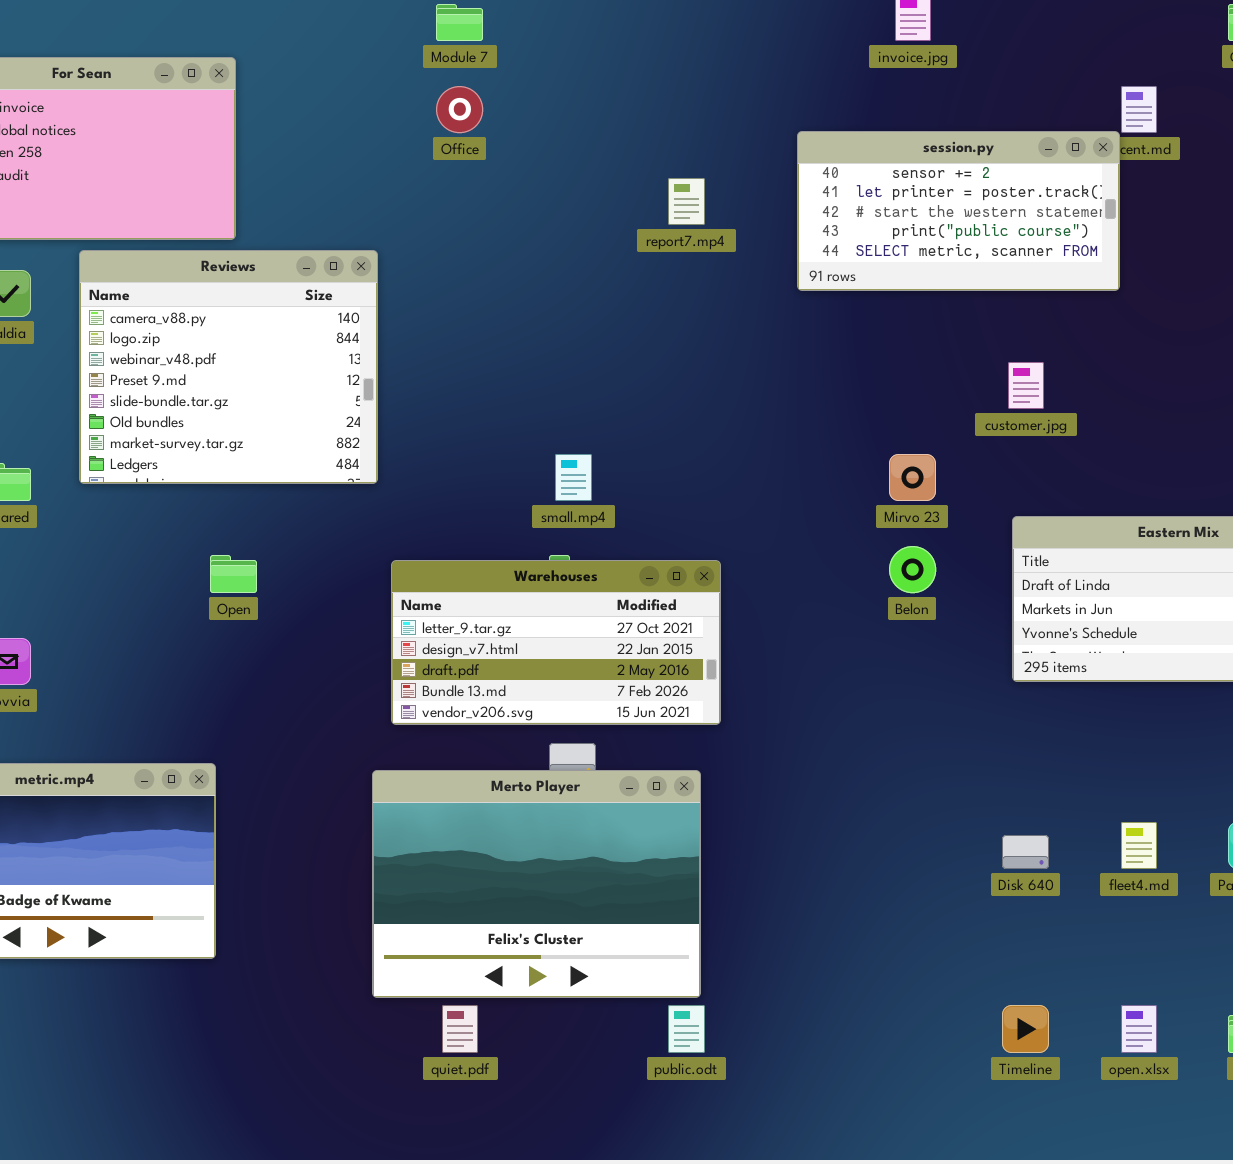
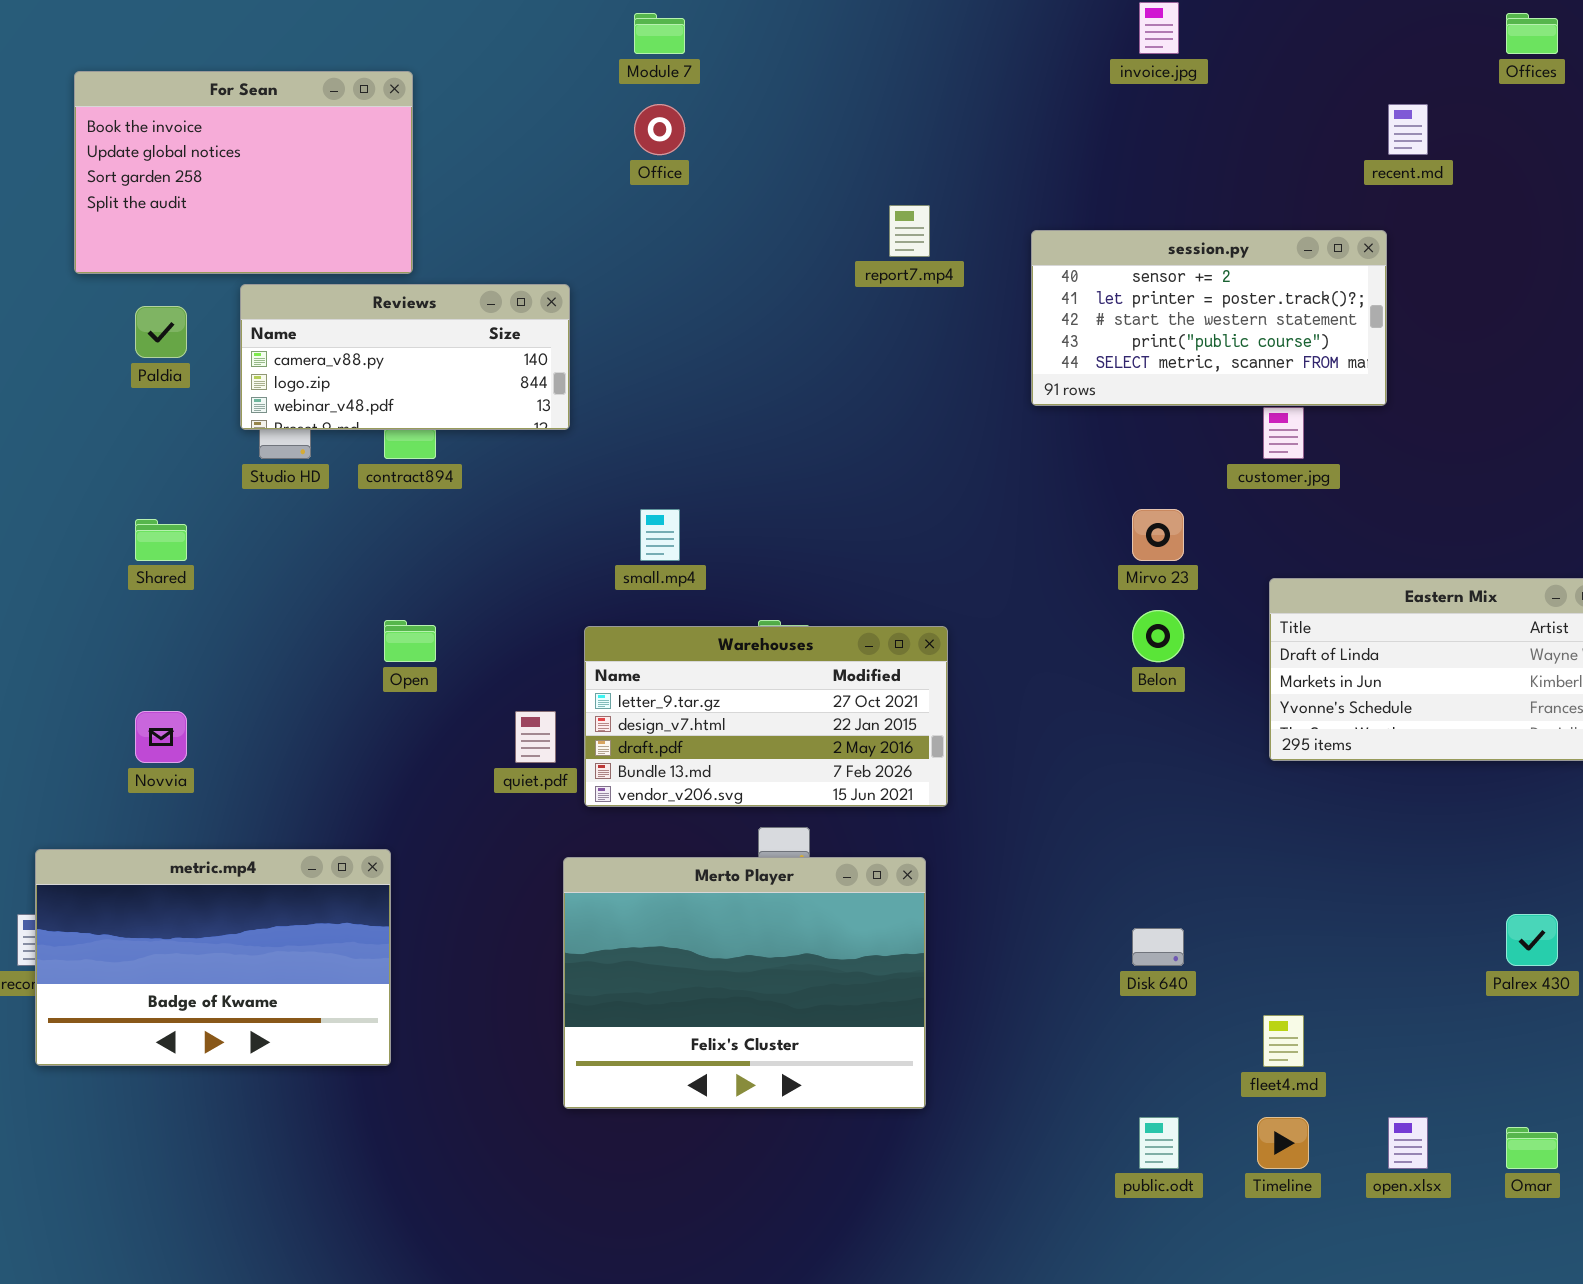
session.py: [797,131,1120,291] -> [1031,230,1387,406], moved
Reviews: [79,250,378,484] -> [240,284,570,430], resized
small.mp4: [555,454,592,501] -> [640,509,680,561], moved
fleet4.md: [1121,822,1157,869] -> [1263,1015,1304,1067], moved
Disk 640: [1002,835,1049,869] -> [1132,928,1184,966], moved
quiet.pdf: [442,1005,478,1053] -> [515,711,556,763], moved
public.odt: [668,1005,705,1053] -> [1139,1117,1179,1169], moved

